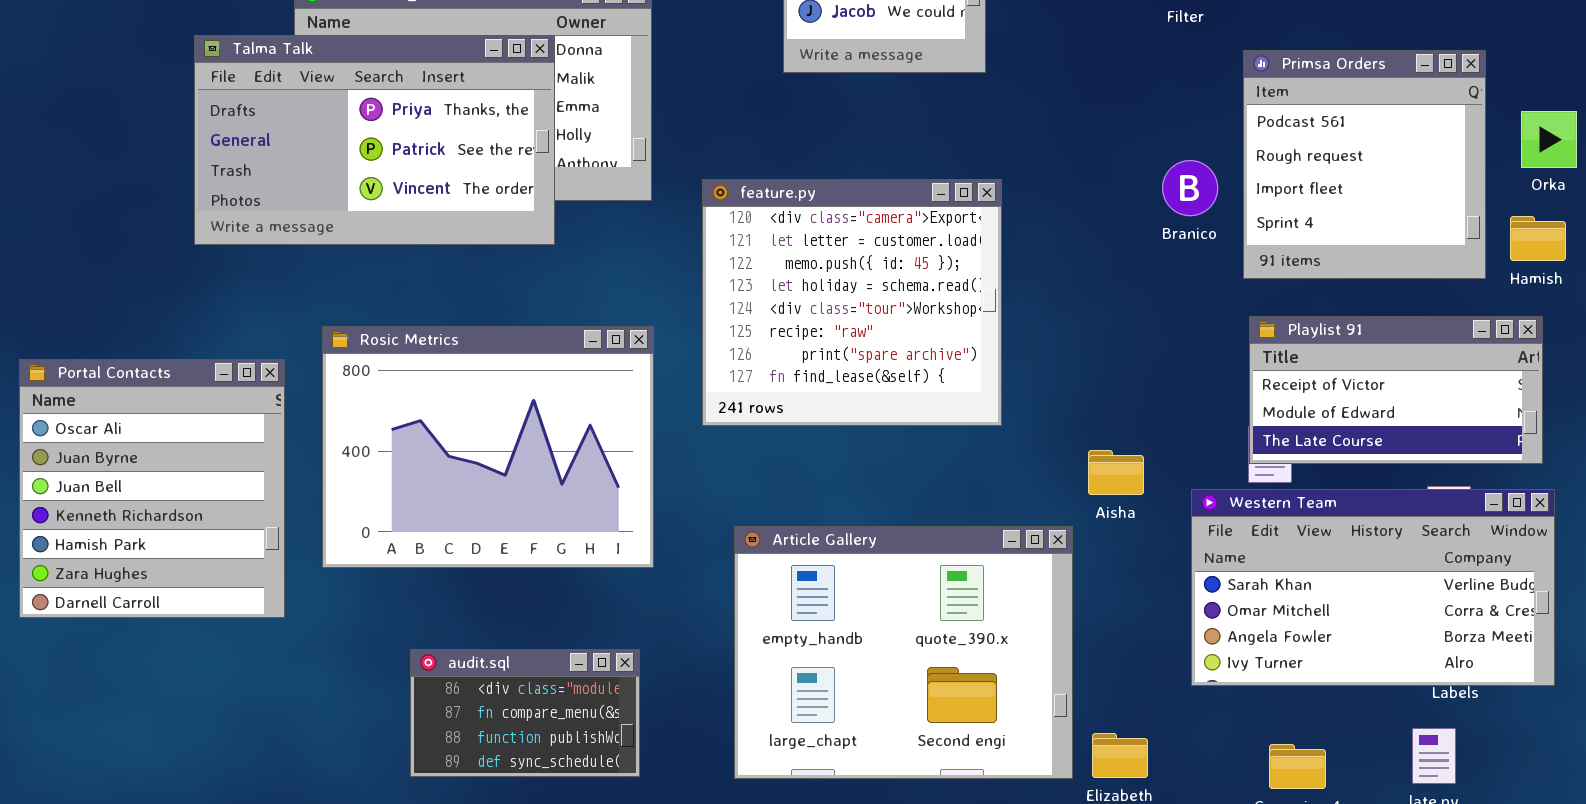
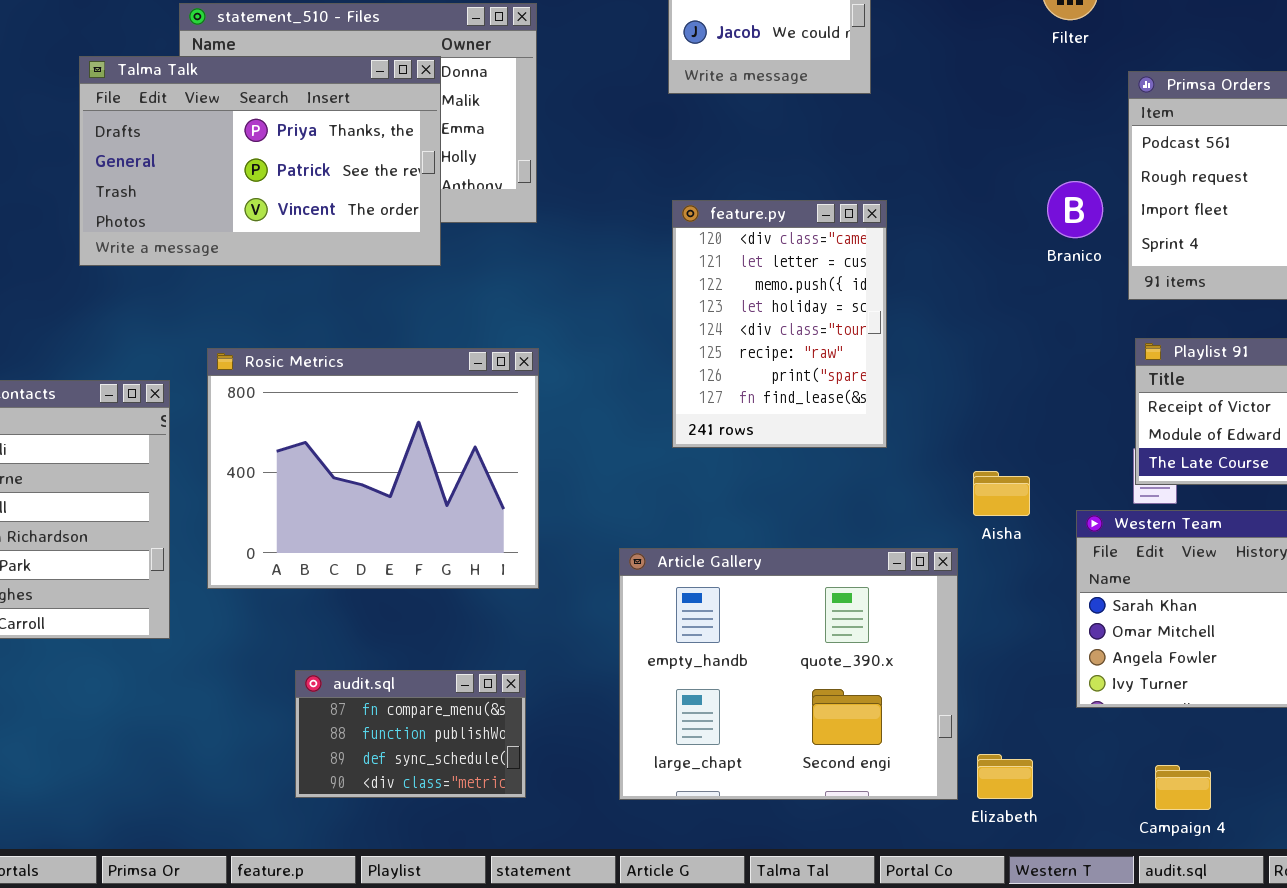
feature.py: [702,179,1002,426] -> [672,200,887,448], resized
audit.sql: [410,649,640,777] -> [295,670,526,798], scrolled down 1 row

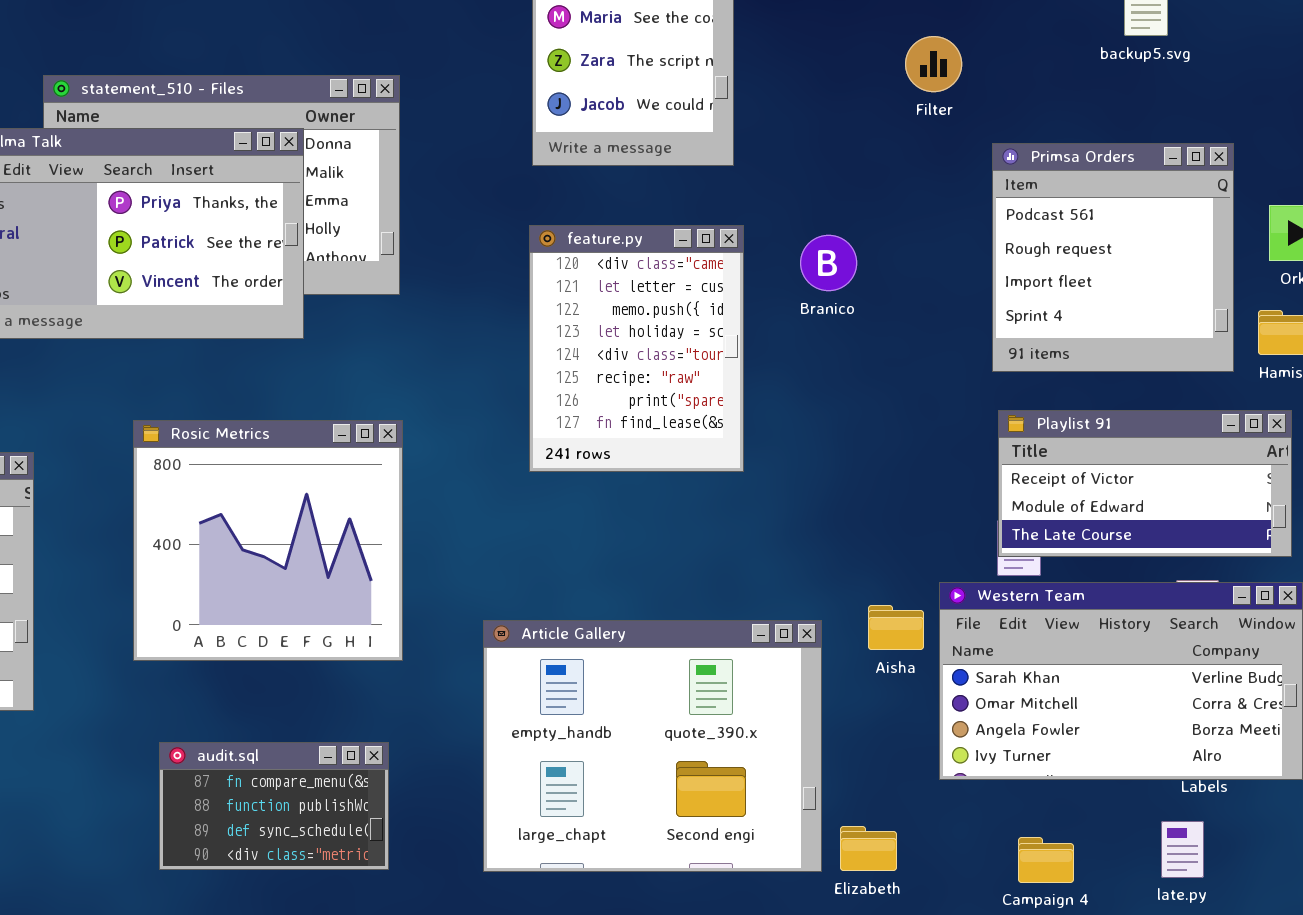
Branico: [1047,181,1103,238] -> [800,235,857,291], moved
feature.py: [672,200,887,448] -> [529,225,744,472], moved
Rosic Metrics: [207,348,539,589] -> [133,420,403,661], resized
Aisha: [973,471,1030,516] -> [868,605,924,650], moved

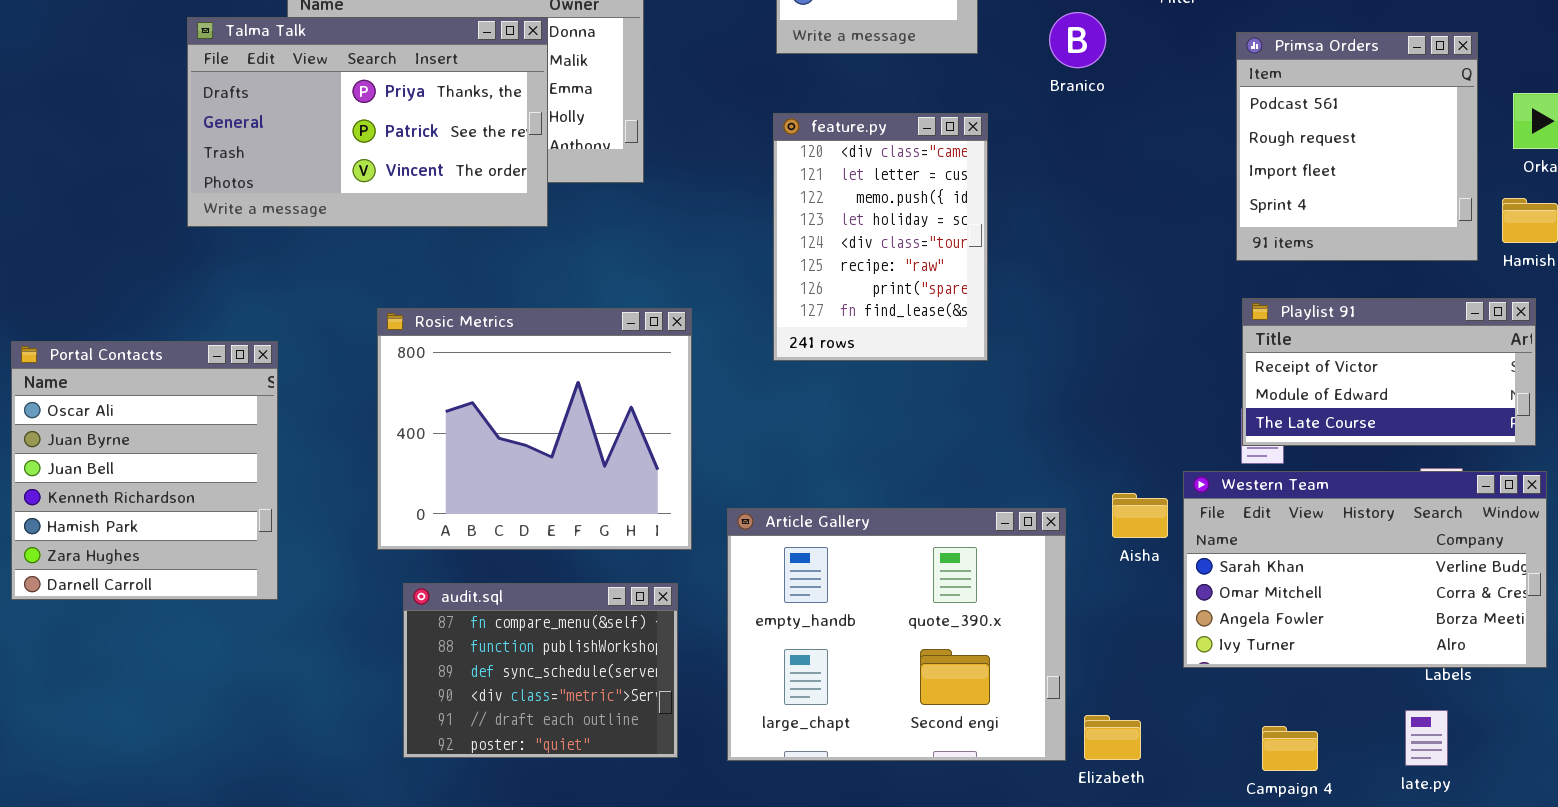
Branico: [800,235,857,291] -> [1049,12,1106,68], moved
Rosic Metrics: [133,420,403,661] -> [377,308,692,550], resized
audit.sql: [159,742,389,870] -> [403,583,678,758], resized

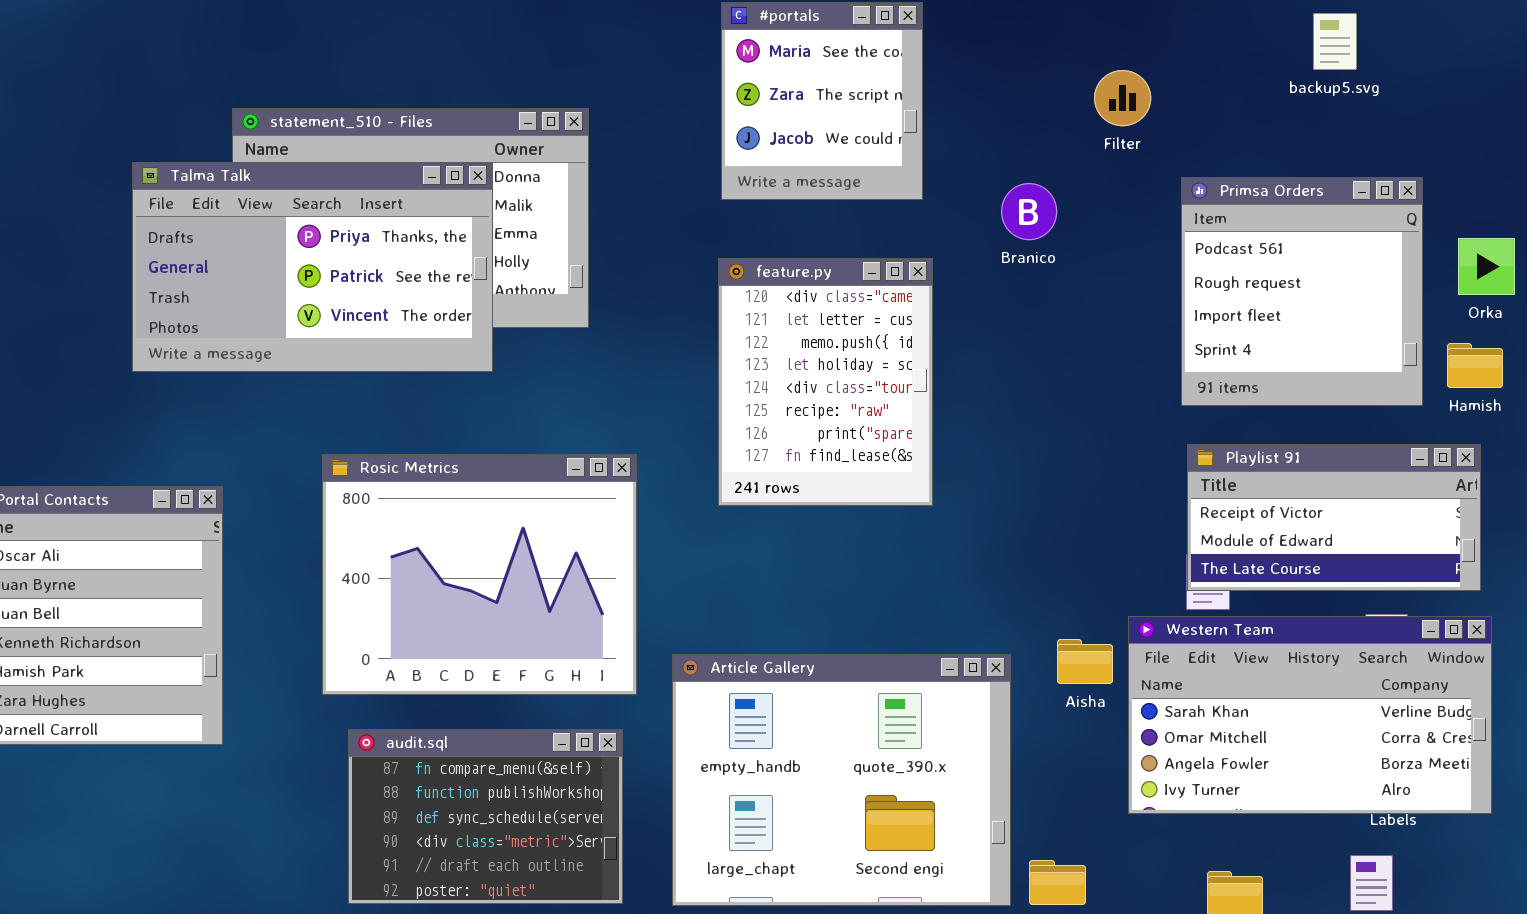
Branico: [1049,12,1106,68] -> [1001,183,1057,240], moved

